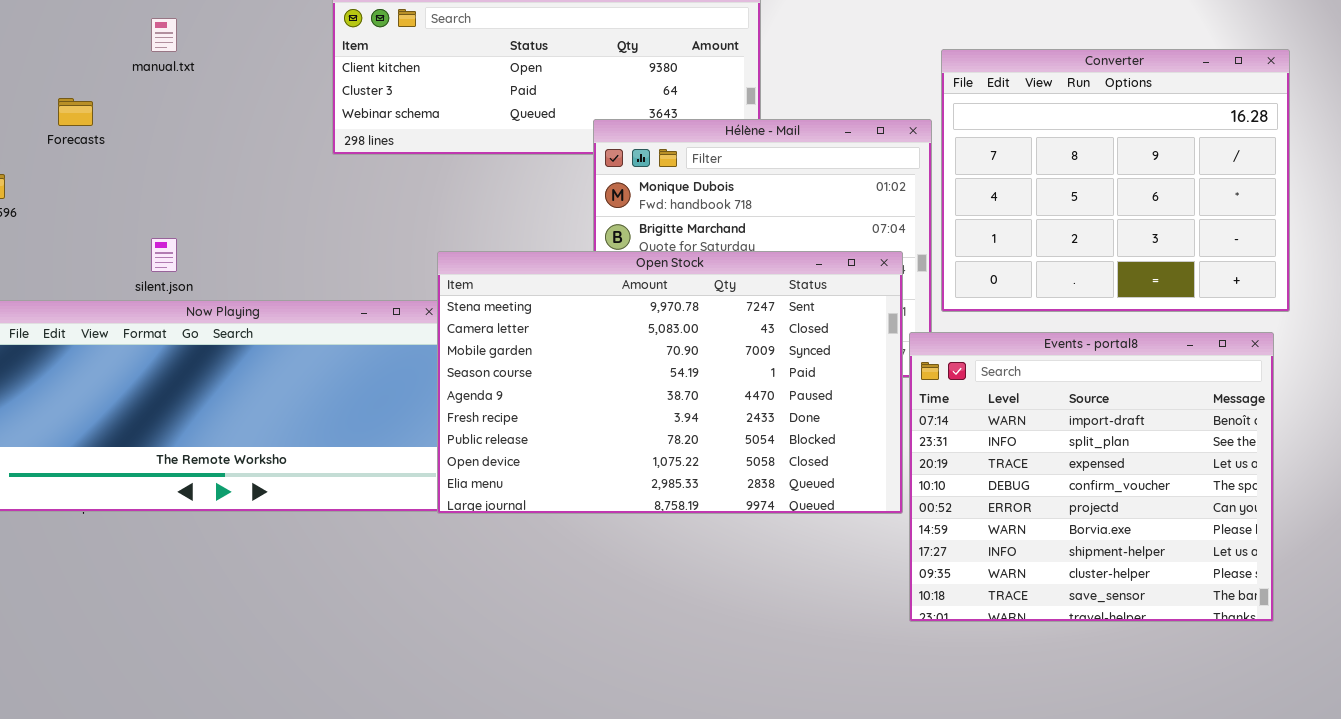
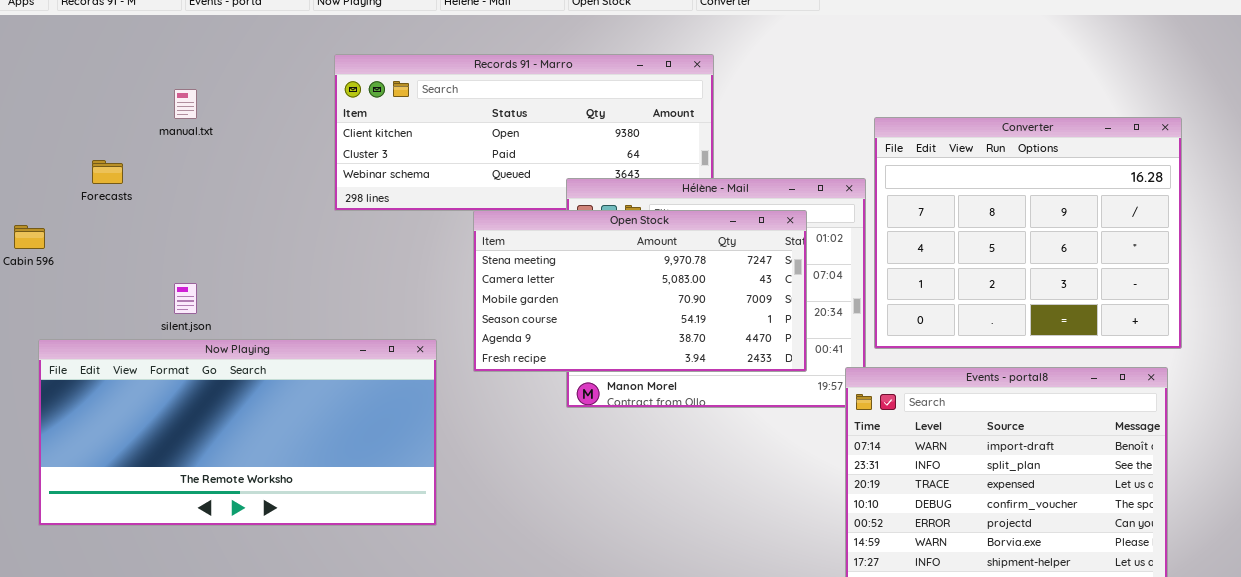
Open Stock: [437,251,903,514] -> [473,210,807,372], moved, resized

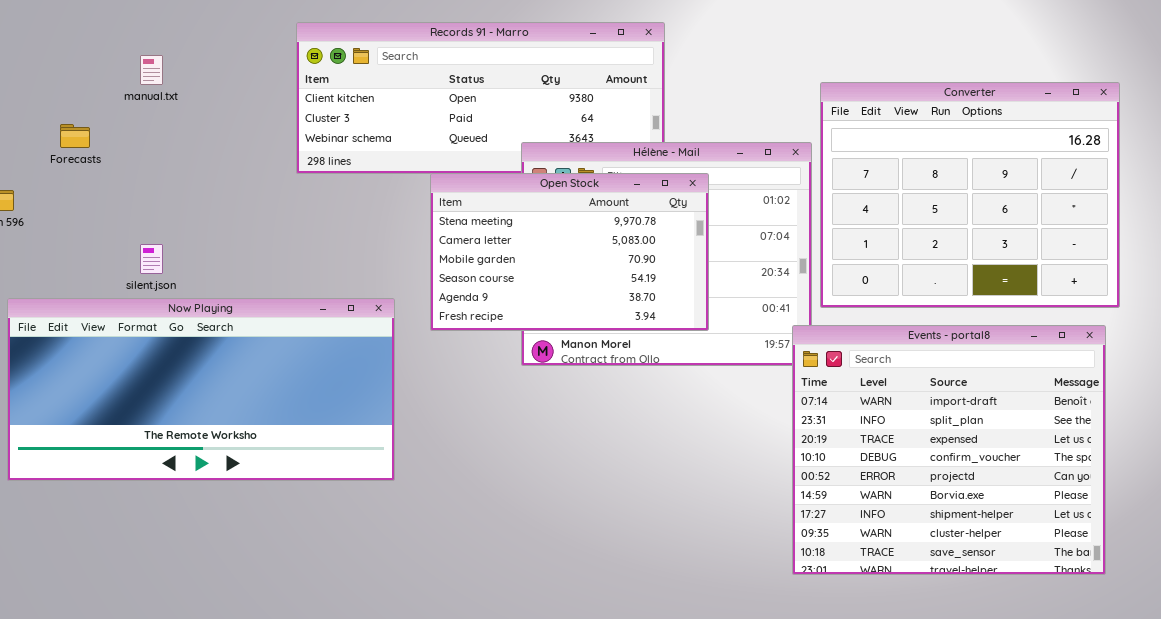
Open Stock: [473,210,807,372] -> [430,173,709,331], resized

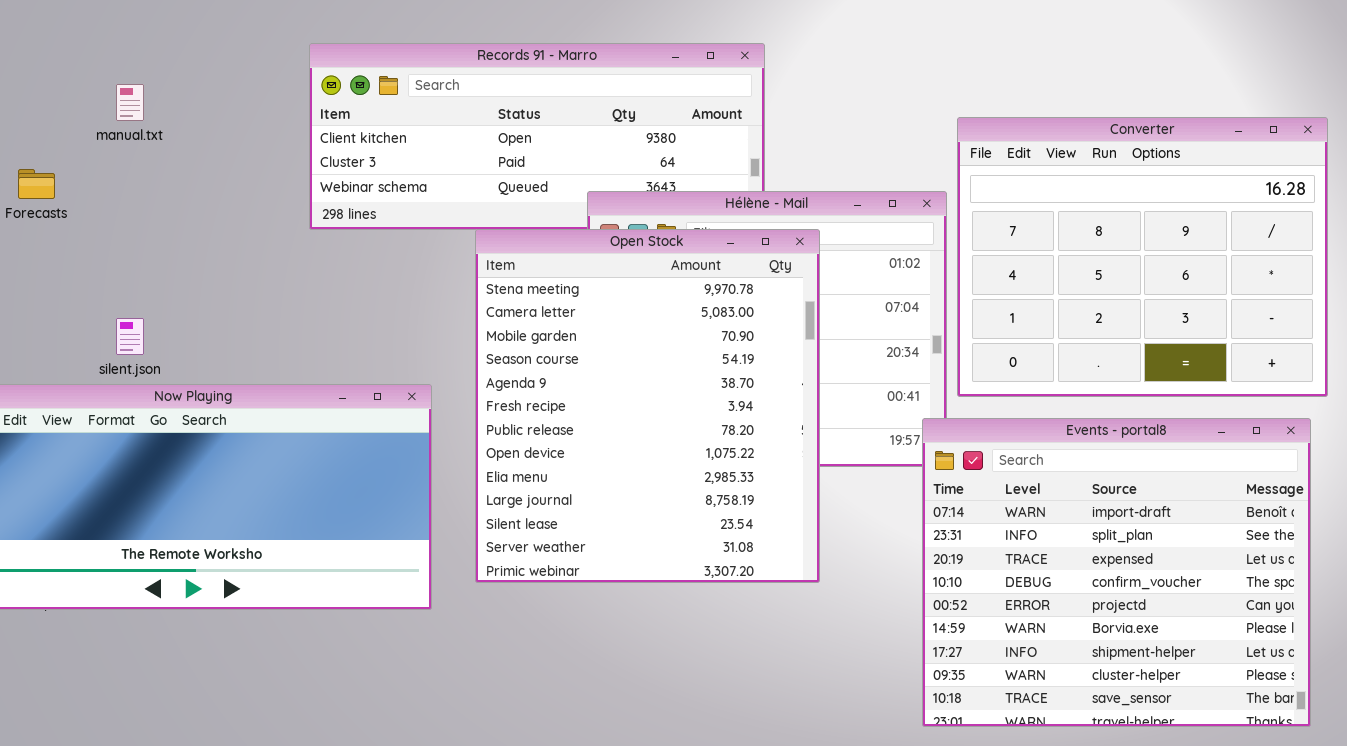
Open Stock: [430,173,709,331] -> [475,229,820,583], resized

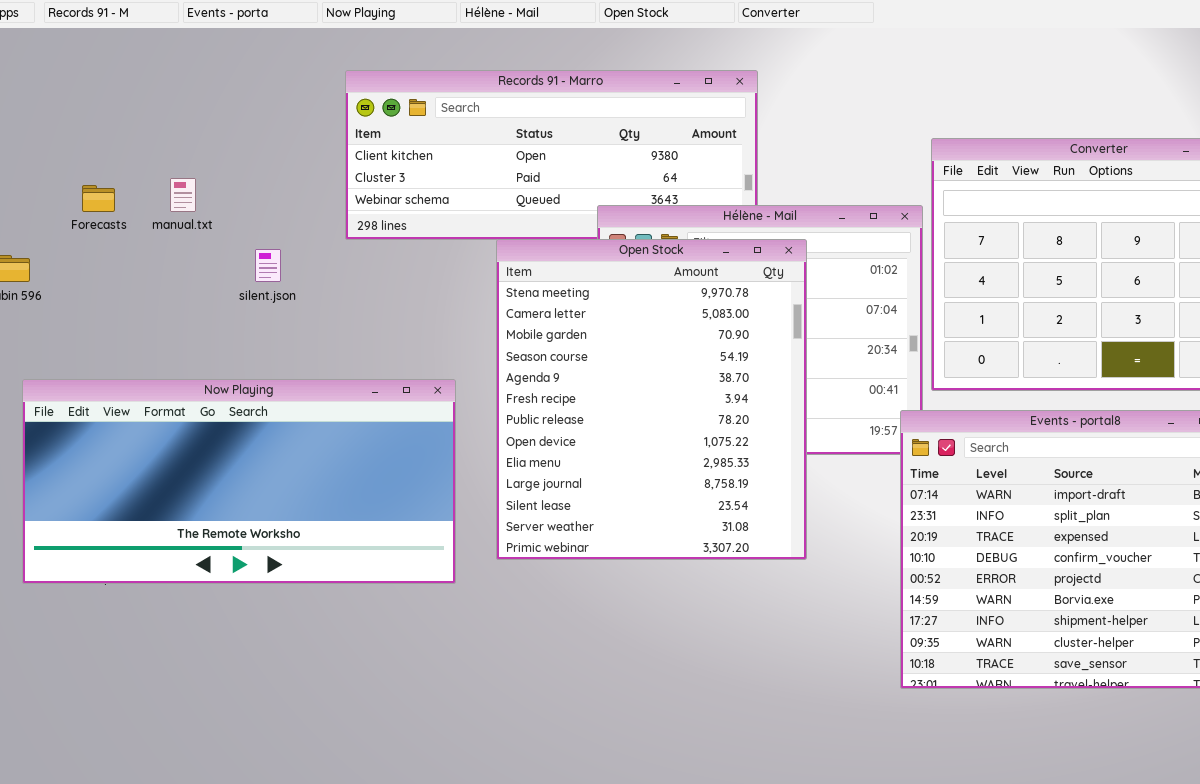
manual.txt: [116,84,144,121] -> [170,178,196,212], moved
silent.json: [116,318,144,355] -> [255,249,281,282], moved

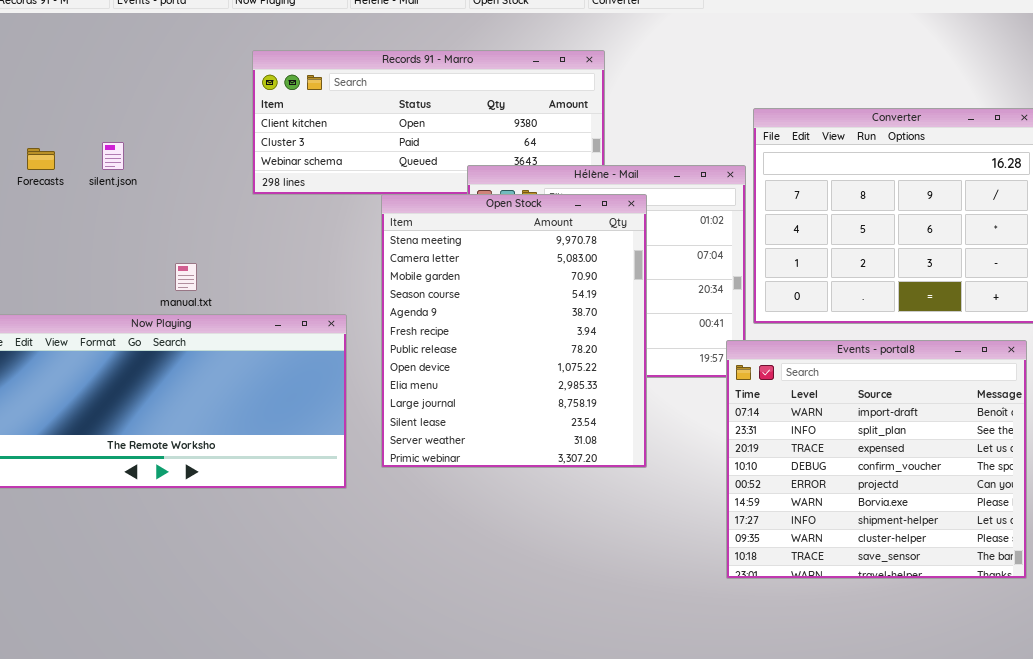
manual.txt: [170,178,196,212] -> [175,263,197,291], moved
silent.json: [255,249,281,282] -> [102,142,124,170], moved

